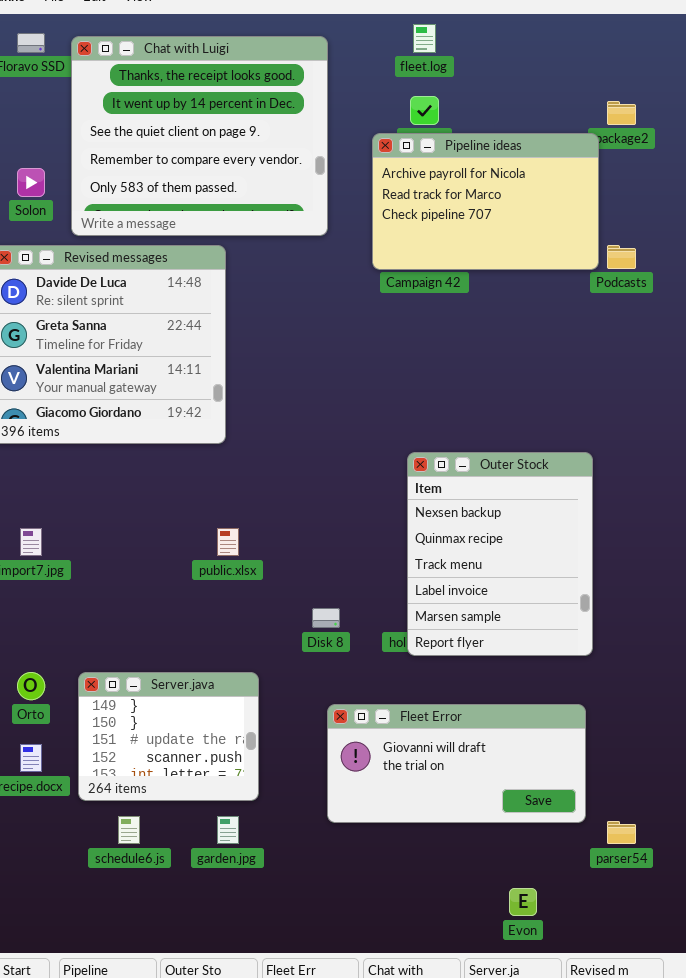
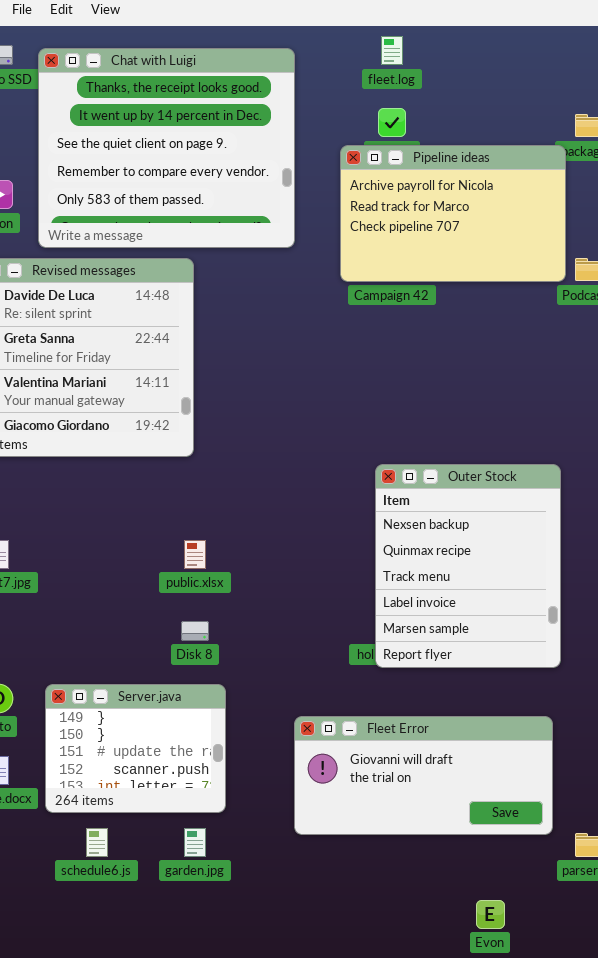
Disk 8: [312,608,340,628] -> [181,621,209,641], moved

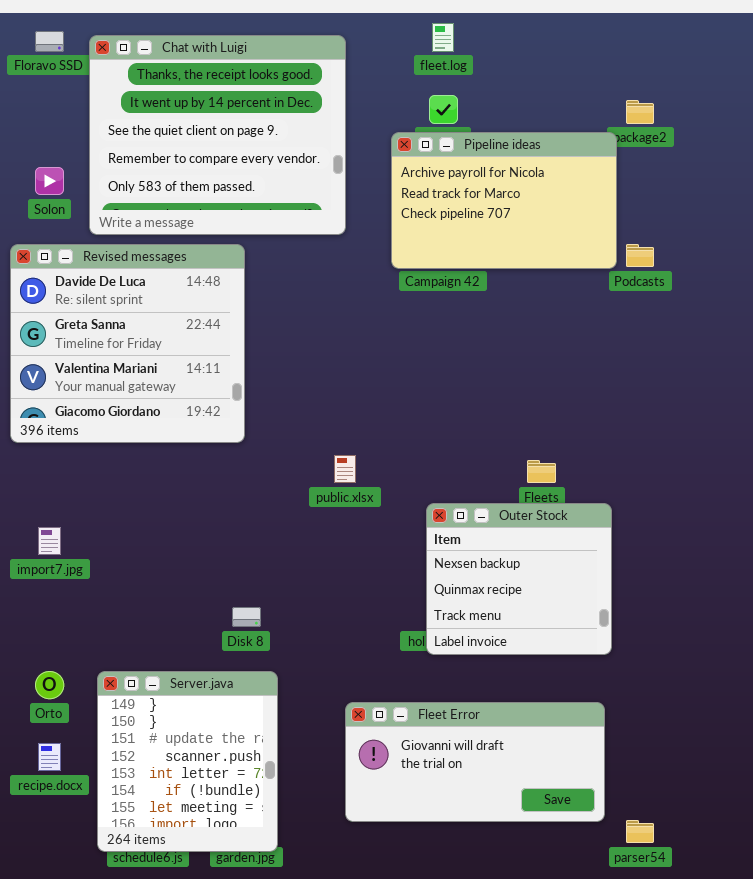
Outer Stock: [375,464,561,668] -> [426,503,612,655], resized
public.xlsx: [184,540,206,569] -> [334,455,356,483], moved
Server.java: [45,684,226,813] -> [97,671,278,852], resized

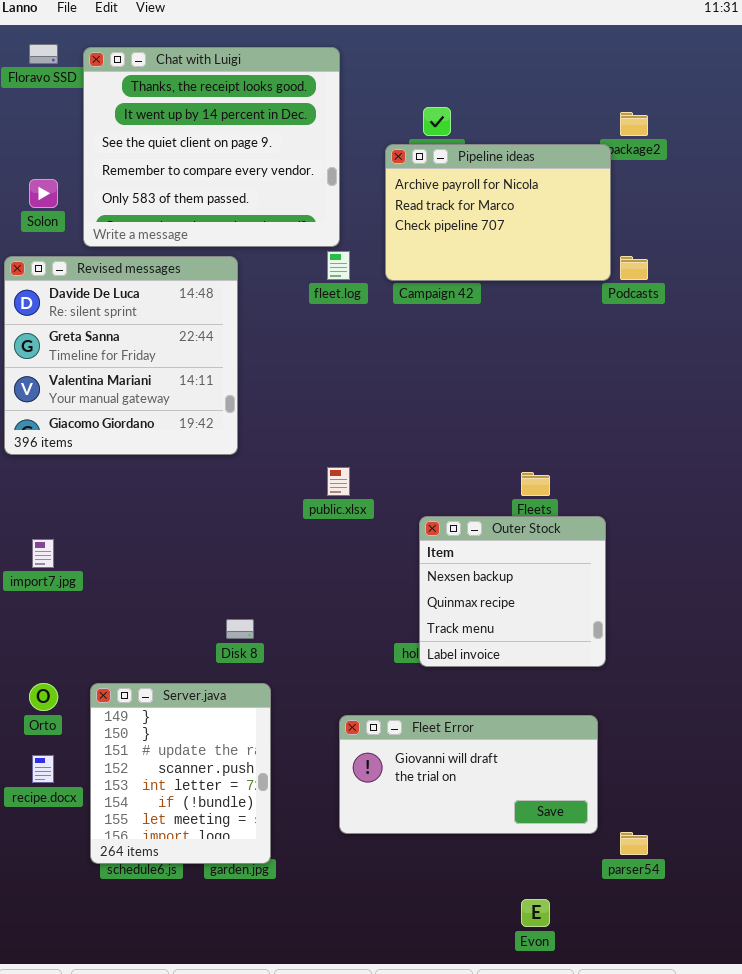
fleet.log: [432,23,454,52] -> [327,251,350,280], moved

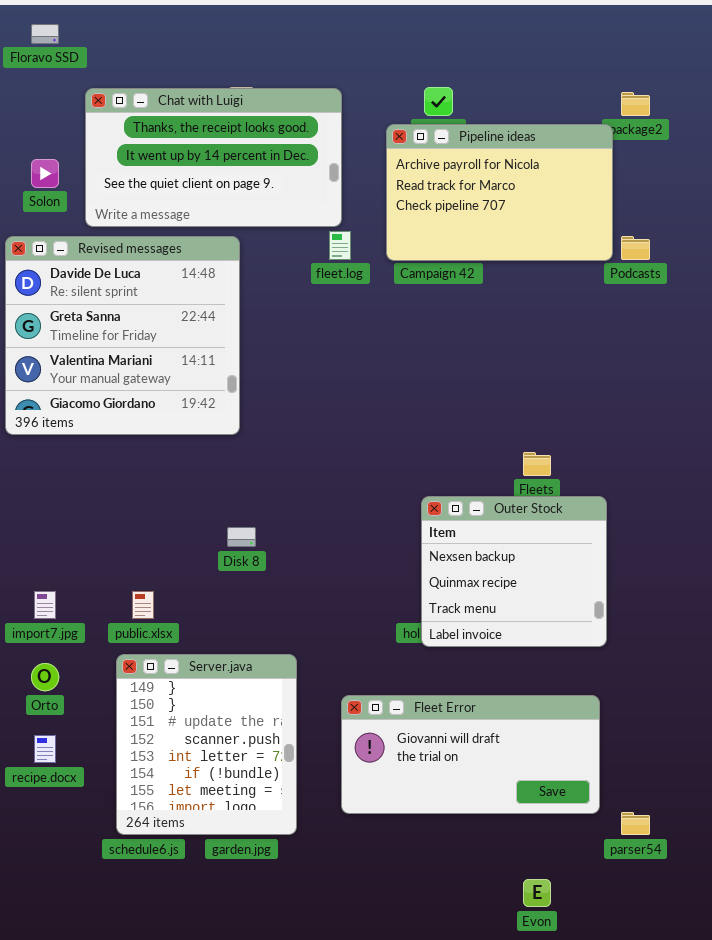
Chat with Luigi: [83,47,340,247] -> [85,88,342,227], resized
public.xlsx: [327,467,350,496] -> [132,591,154,619], moved
import7.jpg: [32,539,54,568] -> [34,591,56,619], moved
Disk 8: [226,619,254,639] -> [227,527,256,547], moved
Server.java: [90,683,271,864] -> [116,654,297,835], moved

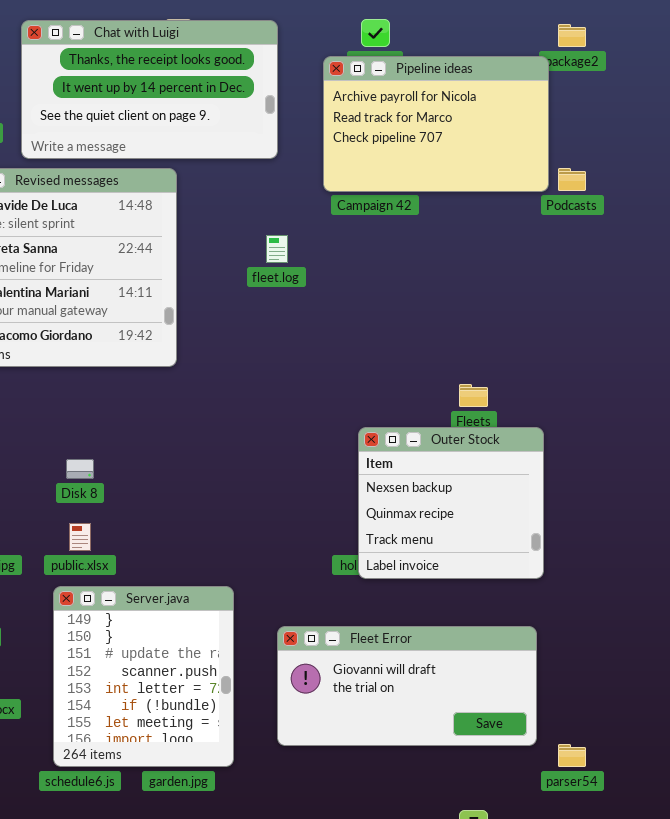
fleet.log: [329,231,351,260] -> [266,235,288,263], moved
Disk 8: [227,527,256,547] -> [66,459,94,479], moved

